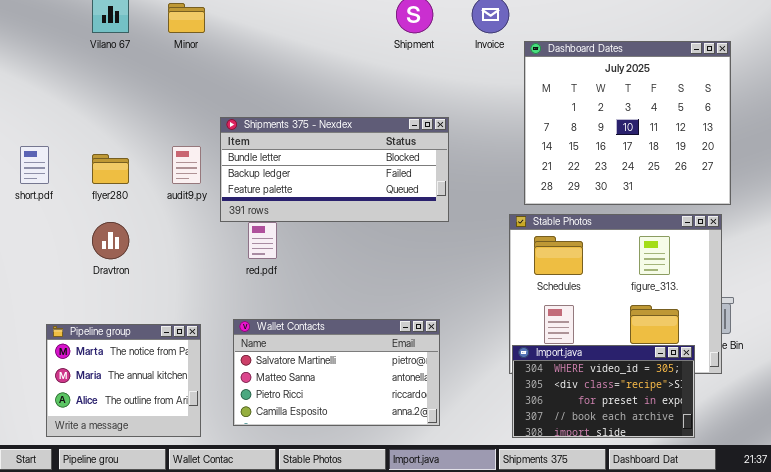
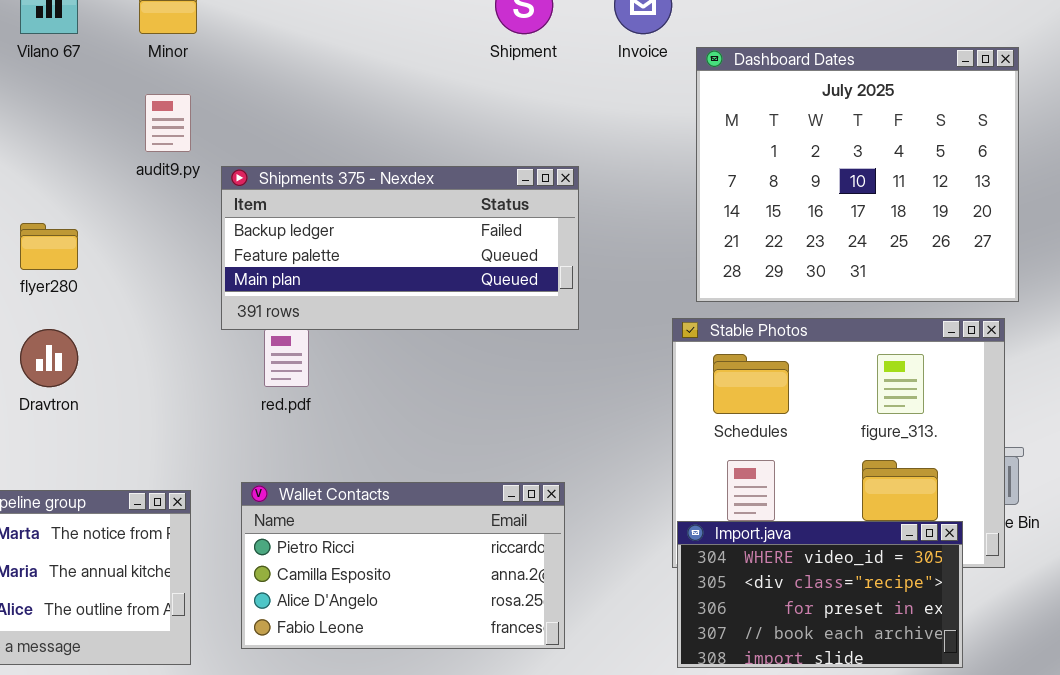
Shipments 375 - Nexdex: [220,117,449,222] -> [221,166,579,330], scrolled down 1 row
audit9.py: [172,146,201,184] -> [145,94,191,152], moved
Wallet Contacts: [233,319,440,426] -> [241,482,565,649], scrolled down 2 rows

